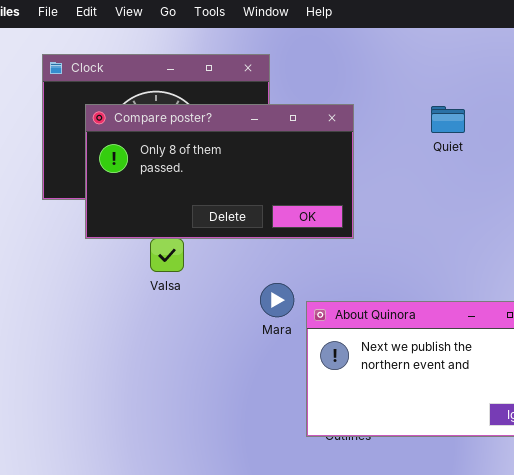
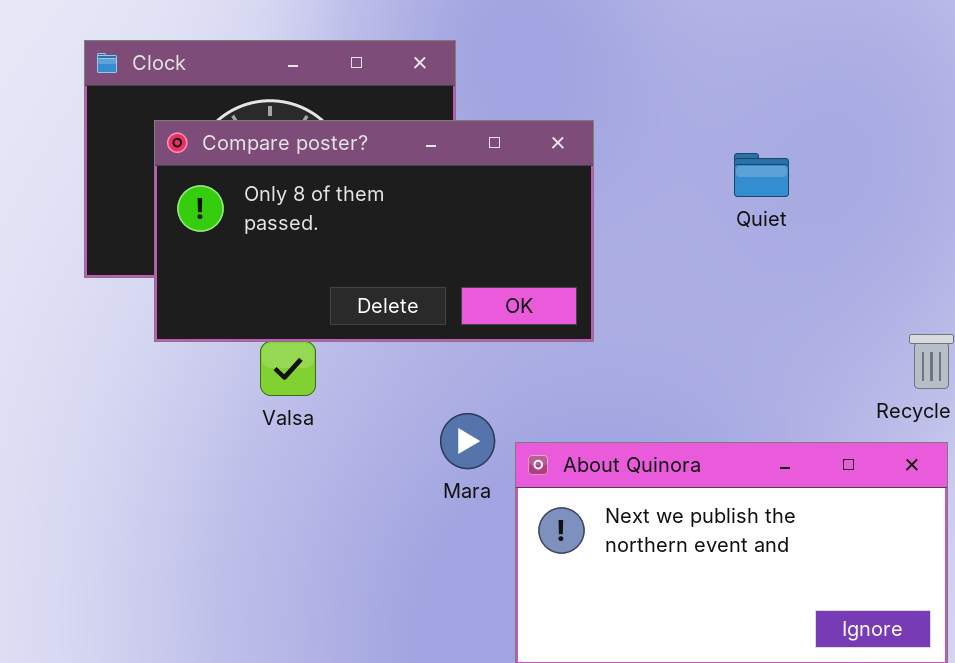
Quiet: [431,106,465,133] -> [734,153,789,197], moved

